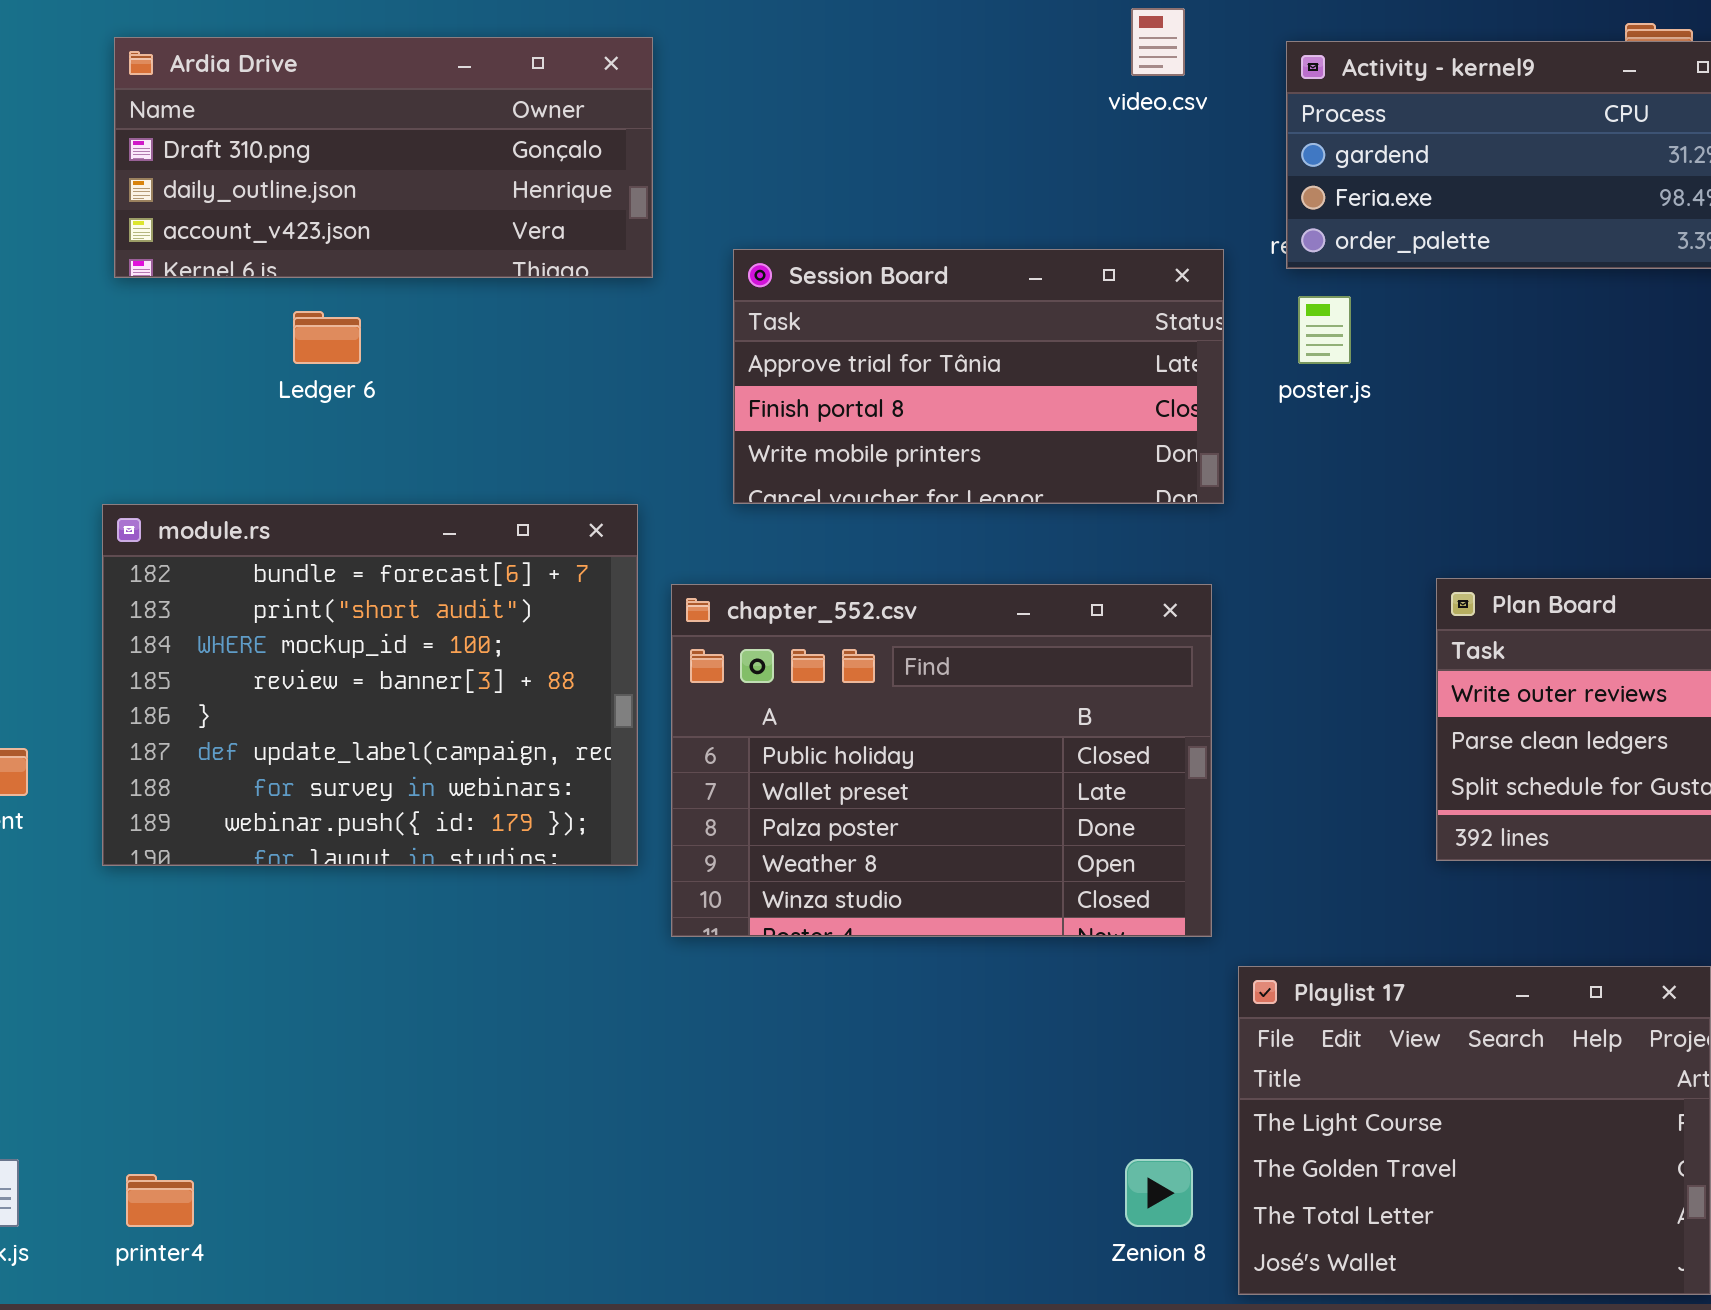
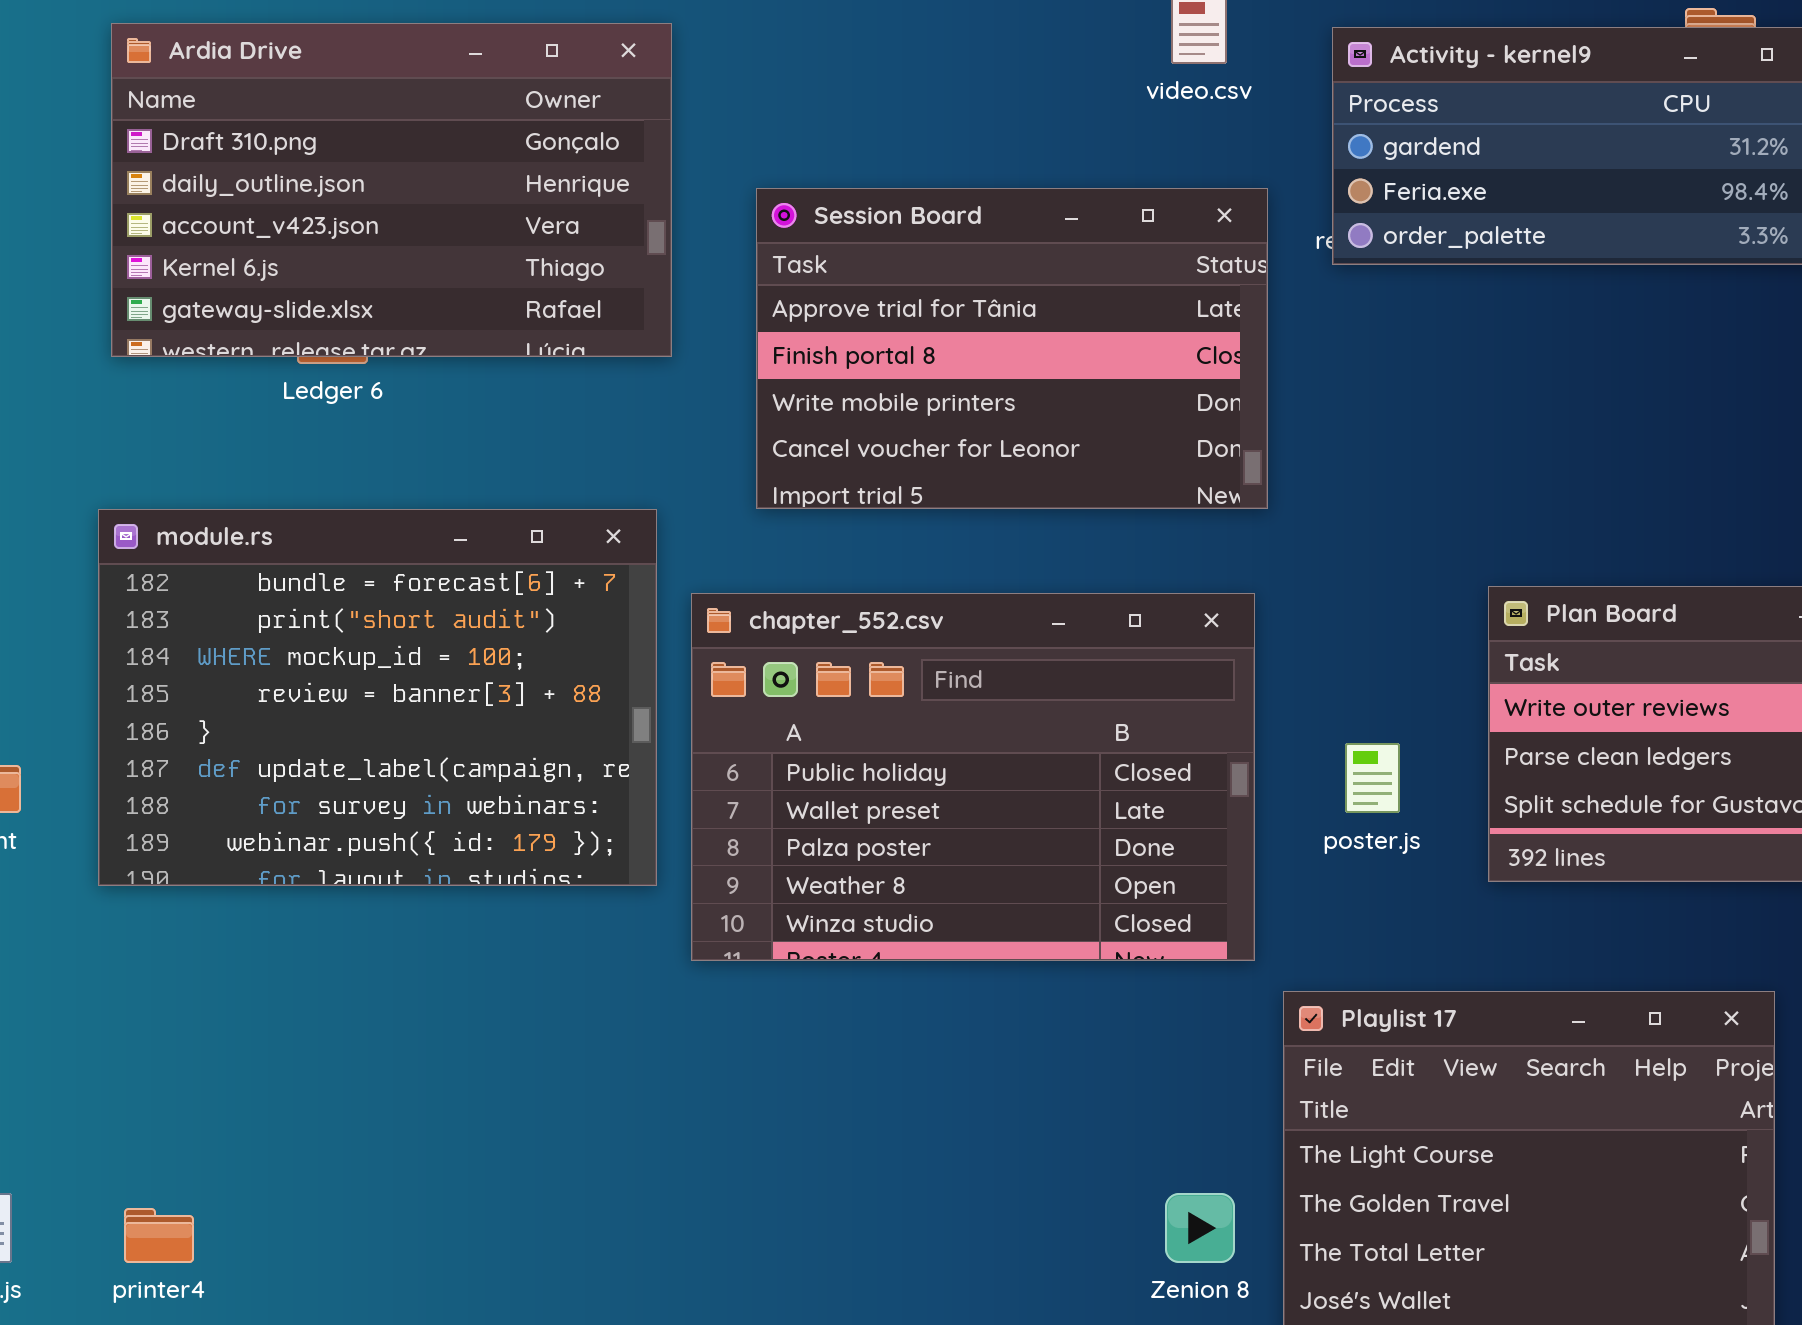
Ardia Drive: [114,37,653,278] -> [111,23,672,357], resized
Session Board: [733,249,1224,504] -> [756,188,1268,509], resized
poster.js: [1298,296,1351,364] -> [1345,743,1400,813], moved

